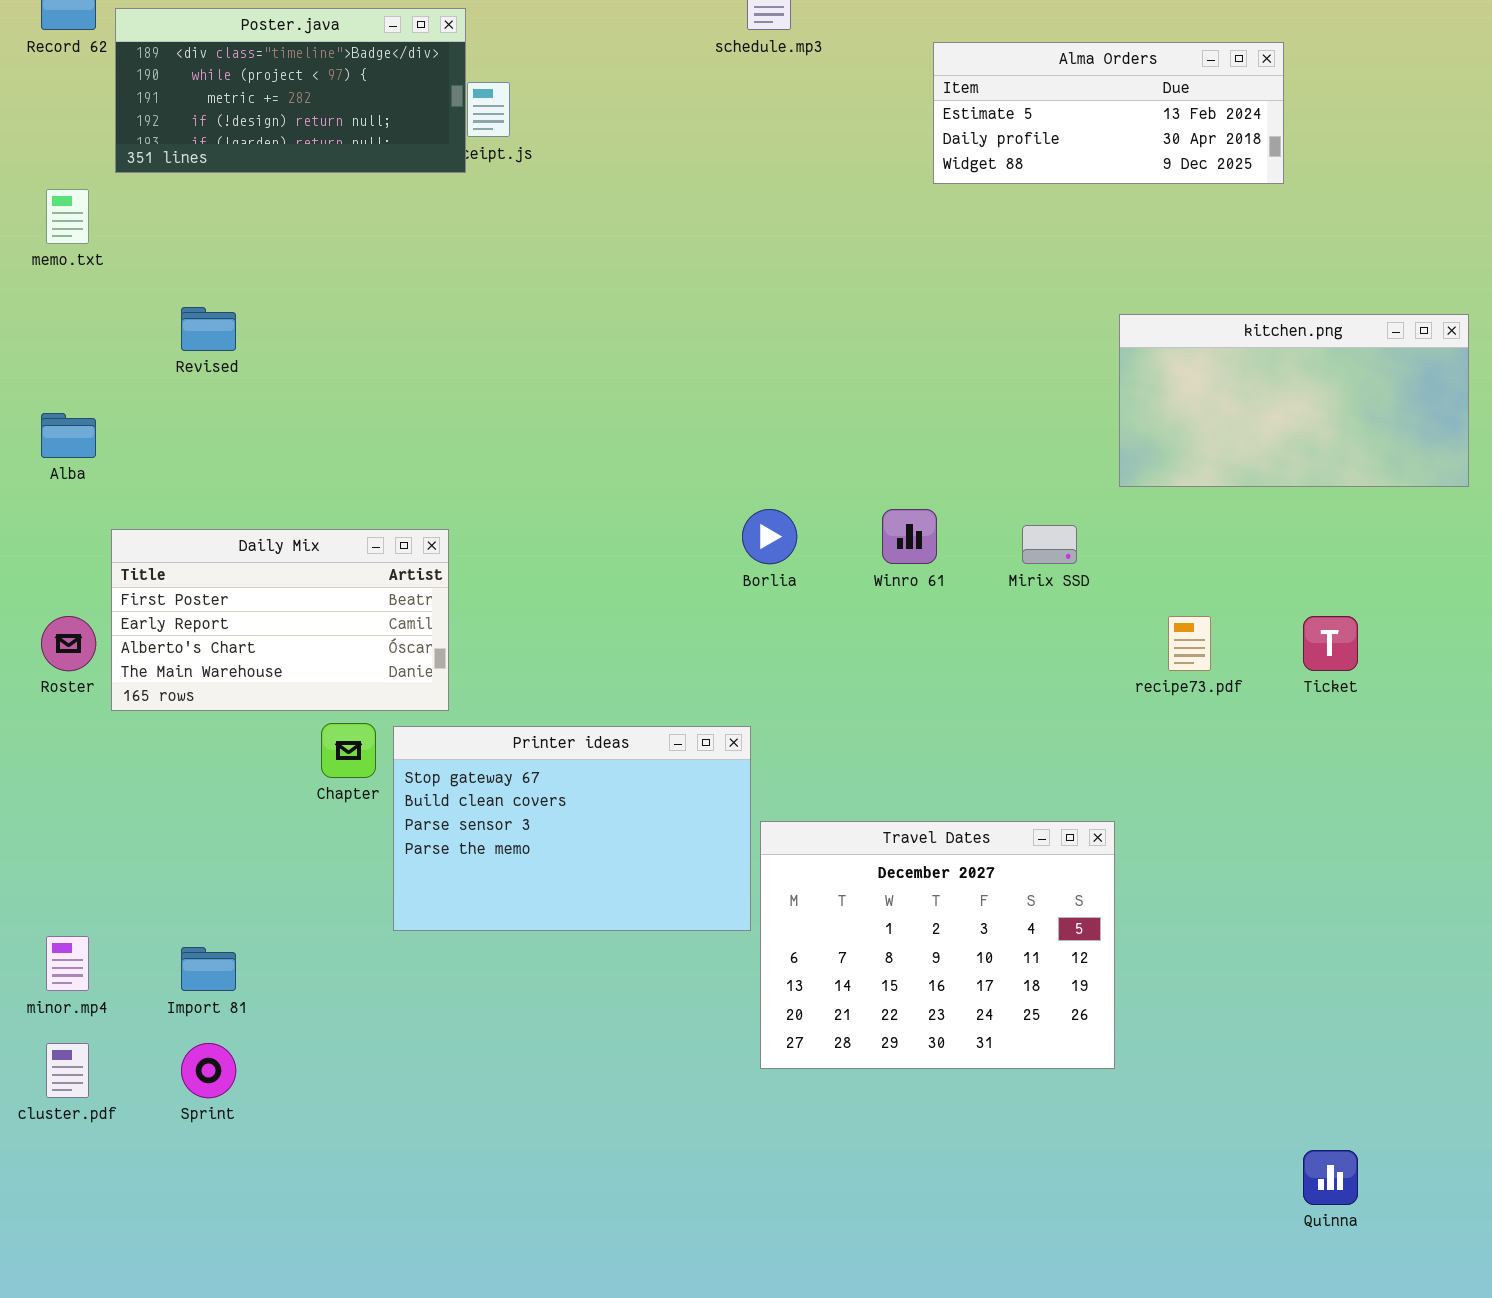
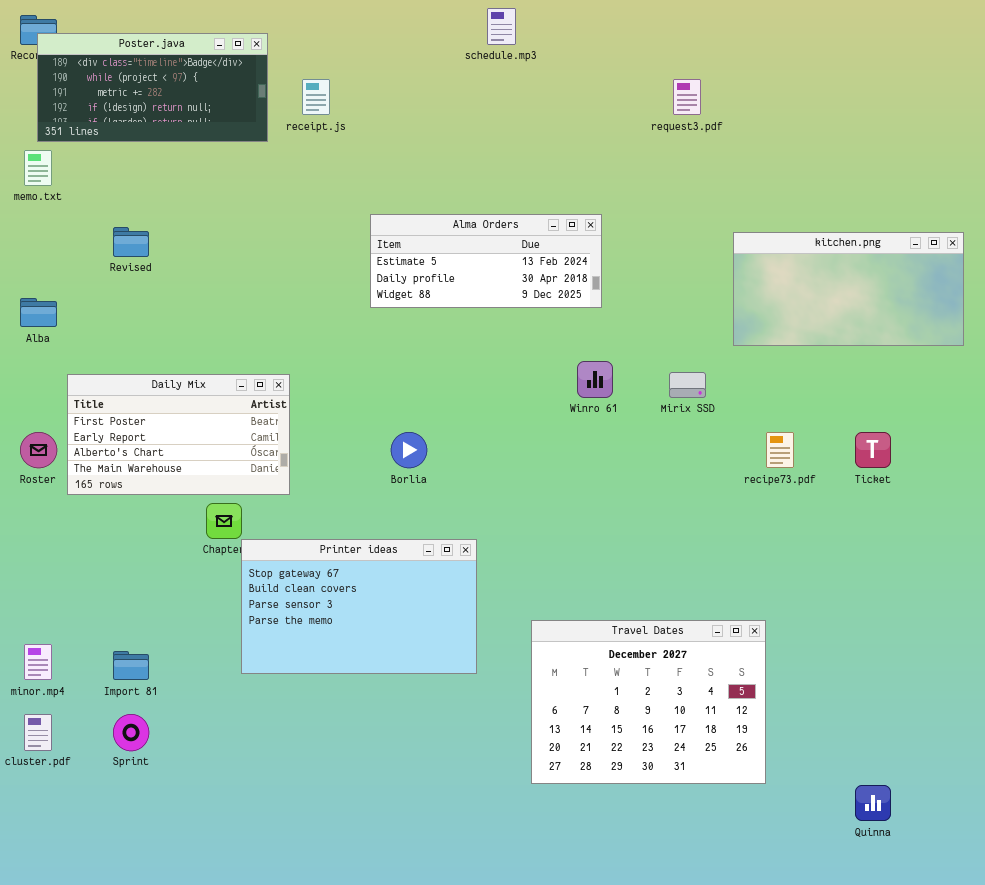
Poster.java: [115,8,466,173] -> [37,33,268,142], moved
Alma Orders: [933,42,1284,184] -> [370,214,602,308], moved
Borlia: [742,509,797,564] -> [391,432,427,468], moved
Printer ideas: [393,726,751,931] -> [241,539,477,674], moved
Travel Dates: [760,821,1115,1069] -> [531,620,766,784], moved

